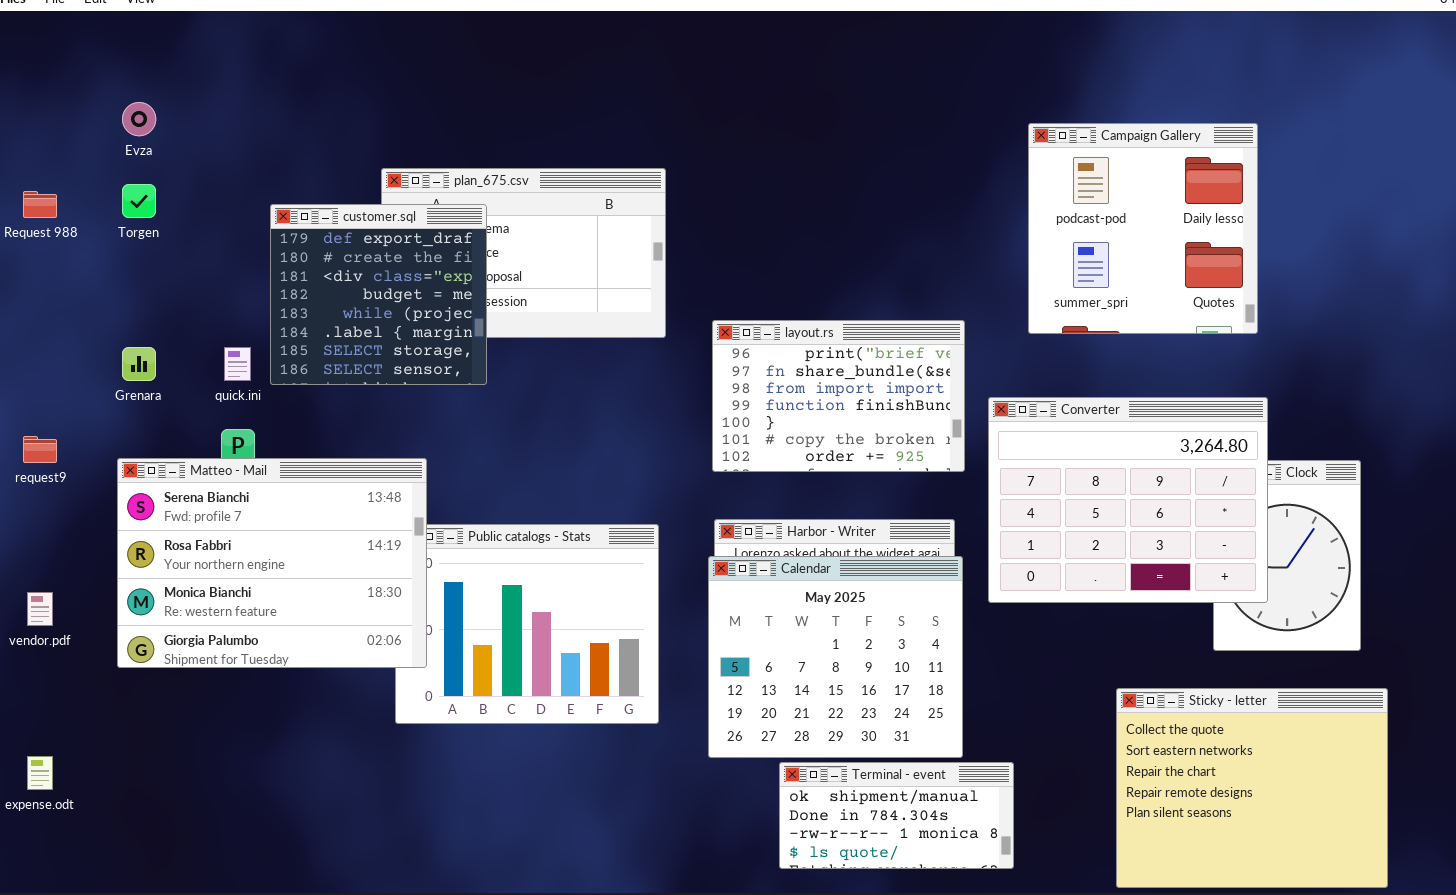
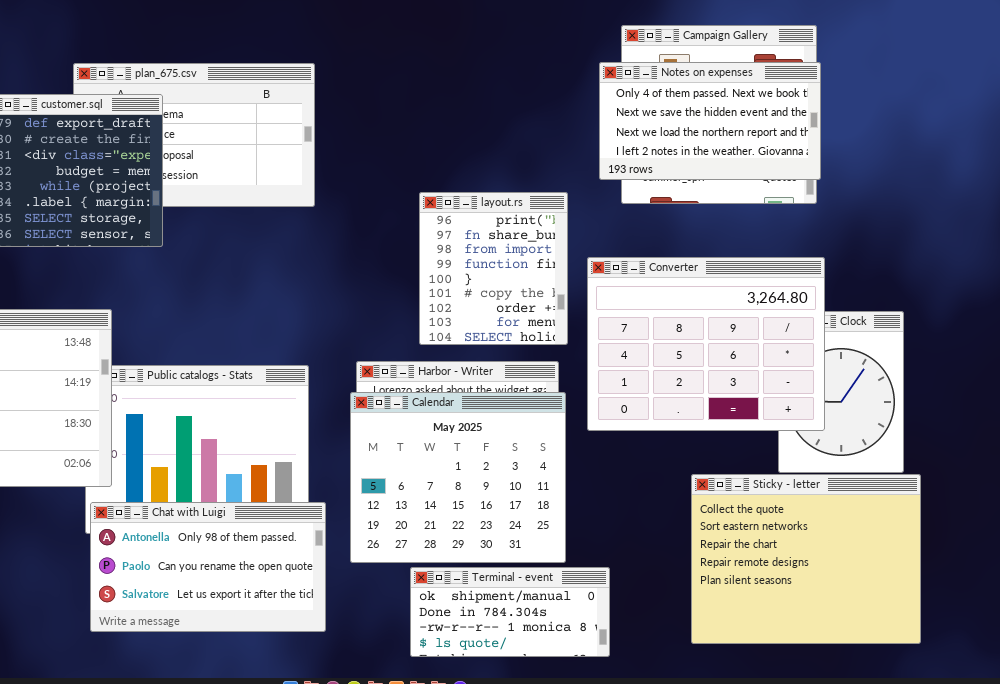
Notes on expenses: none -> [599,62,821,180], opened
layout.rs: [712,320,965,472] -> [419,192,568,345], resized
Chat with Luigi: none -> [90,502,326,632], opened
Sticky - letter: [1116,688,1388,888] -> [691,474,921,644], moved

